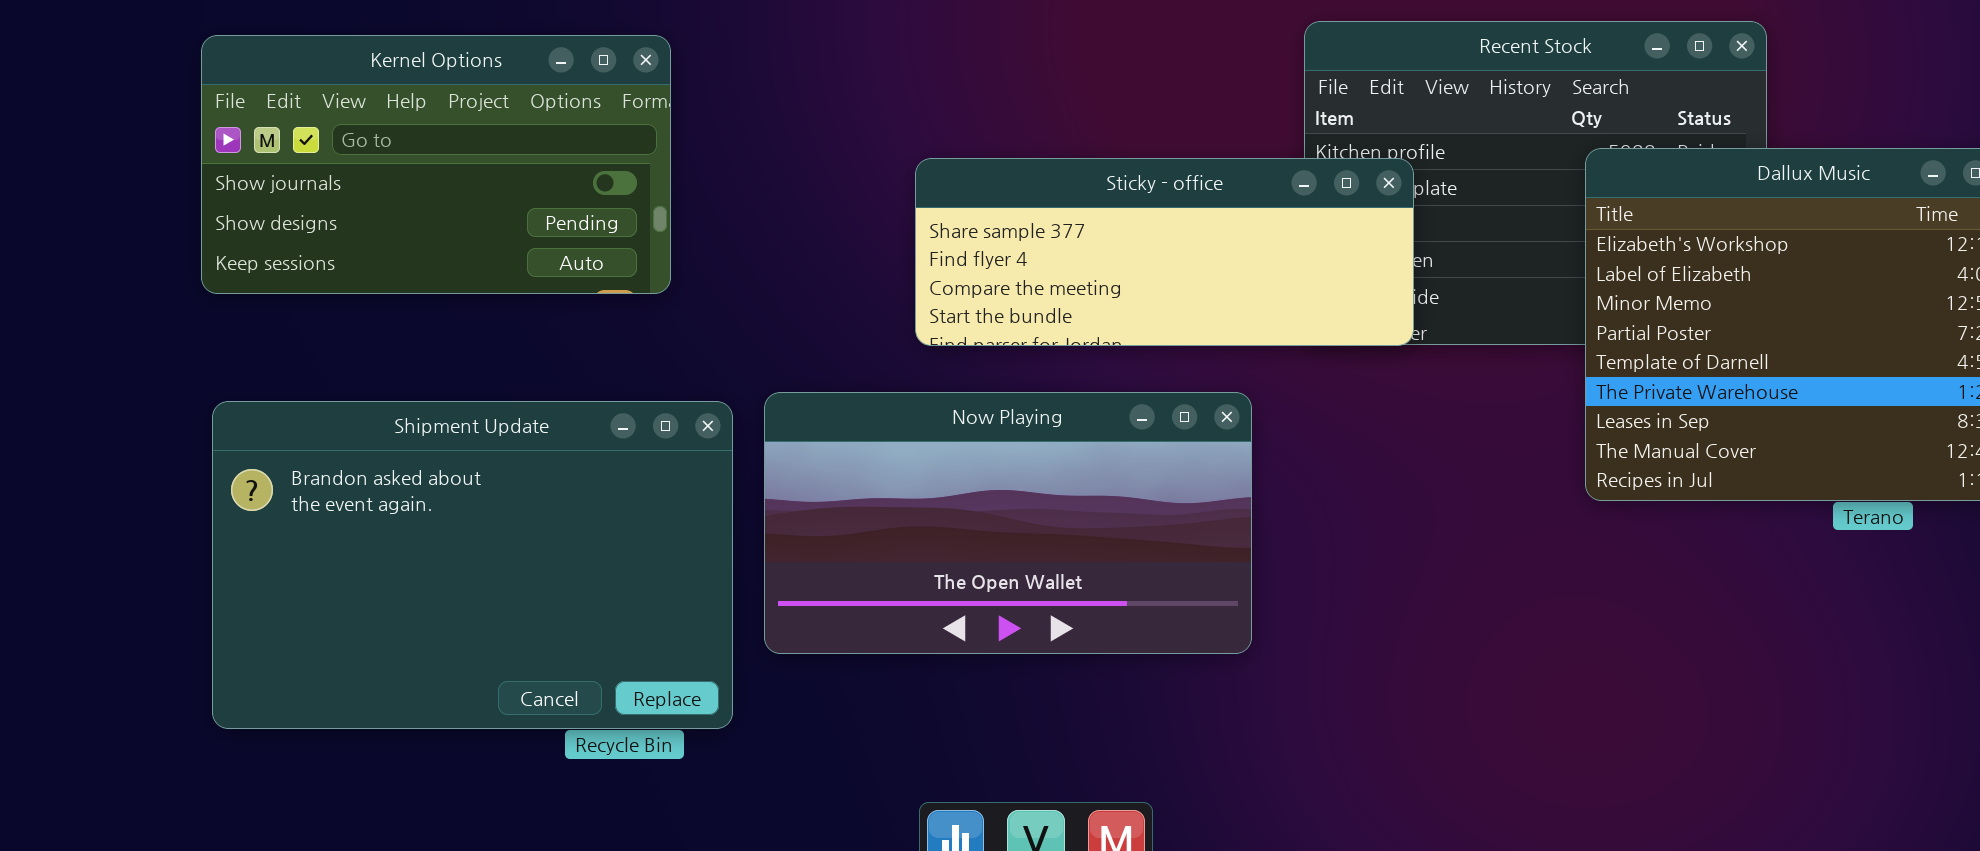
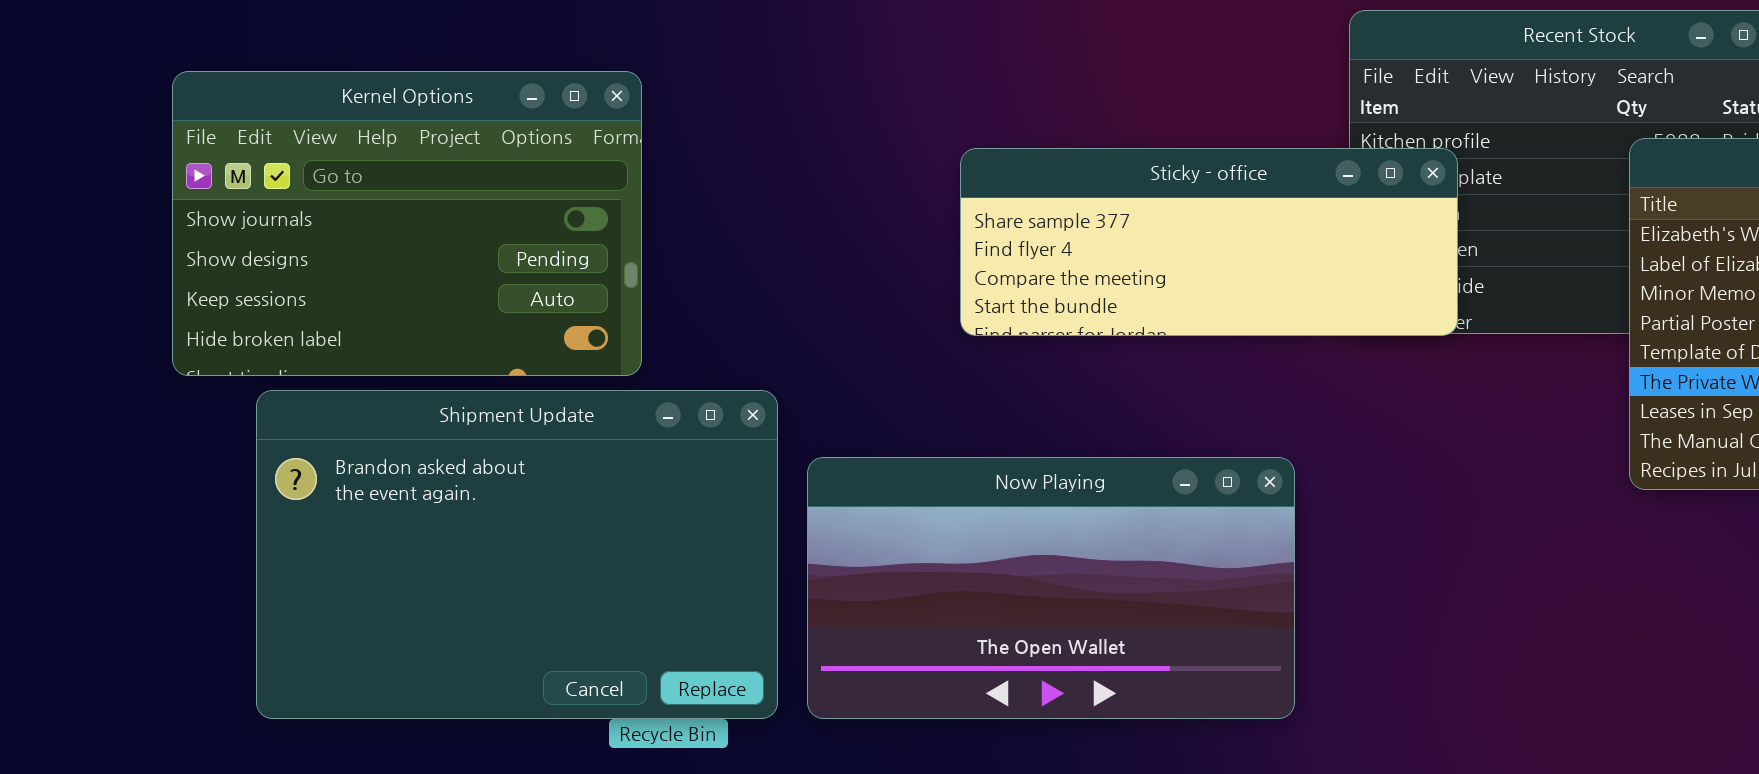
Kernel Options: [201,35,671,294] -> [172,71,642,376], moved, resized
Now Playing: [764,392,1252,654] -> [807,457,1295,719], moved

